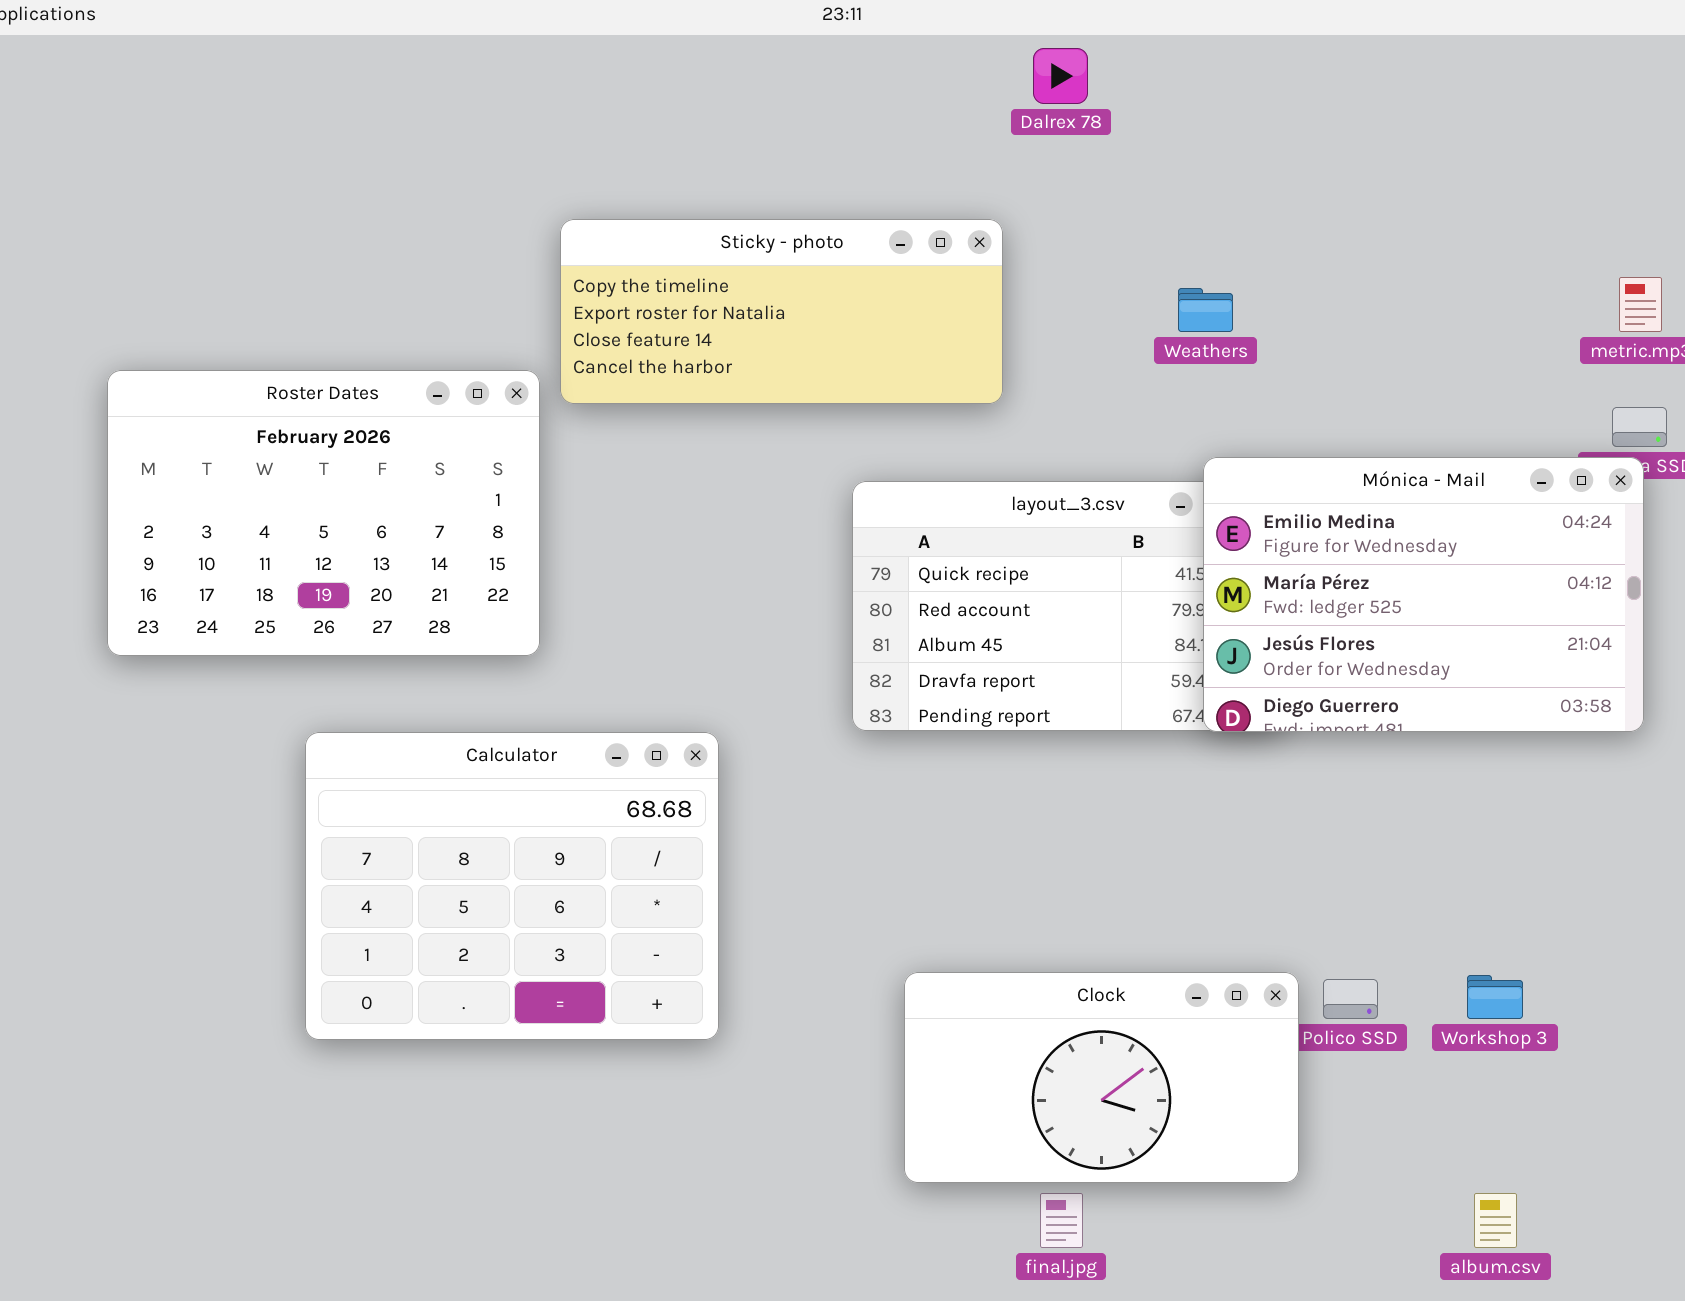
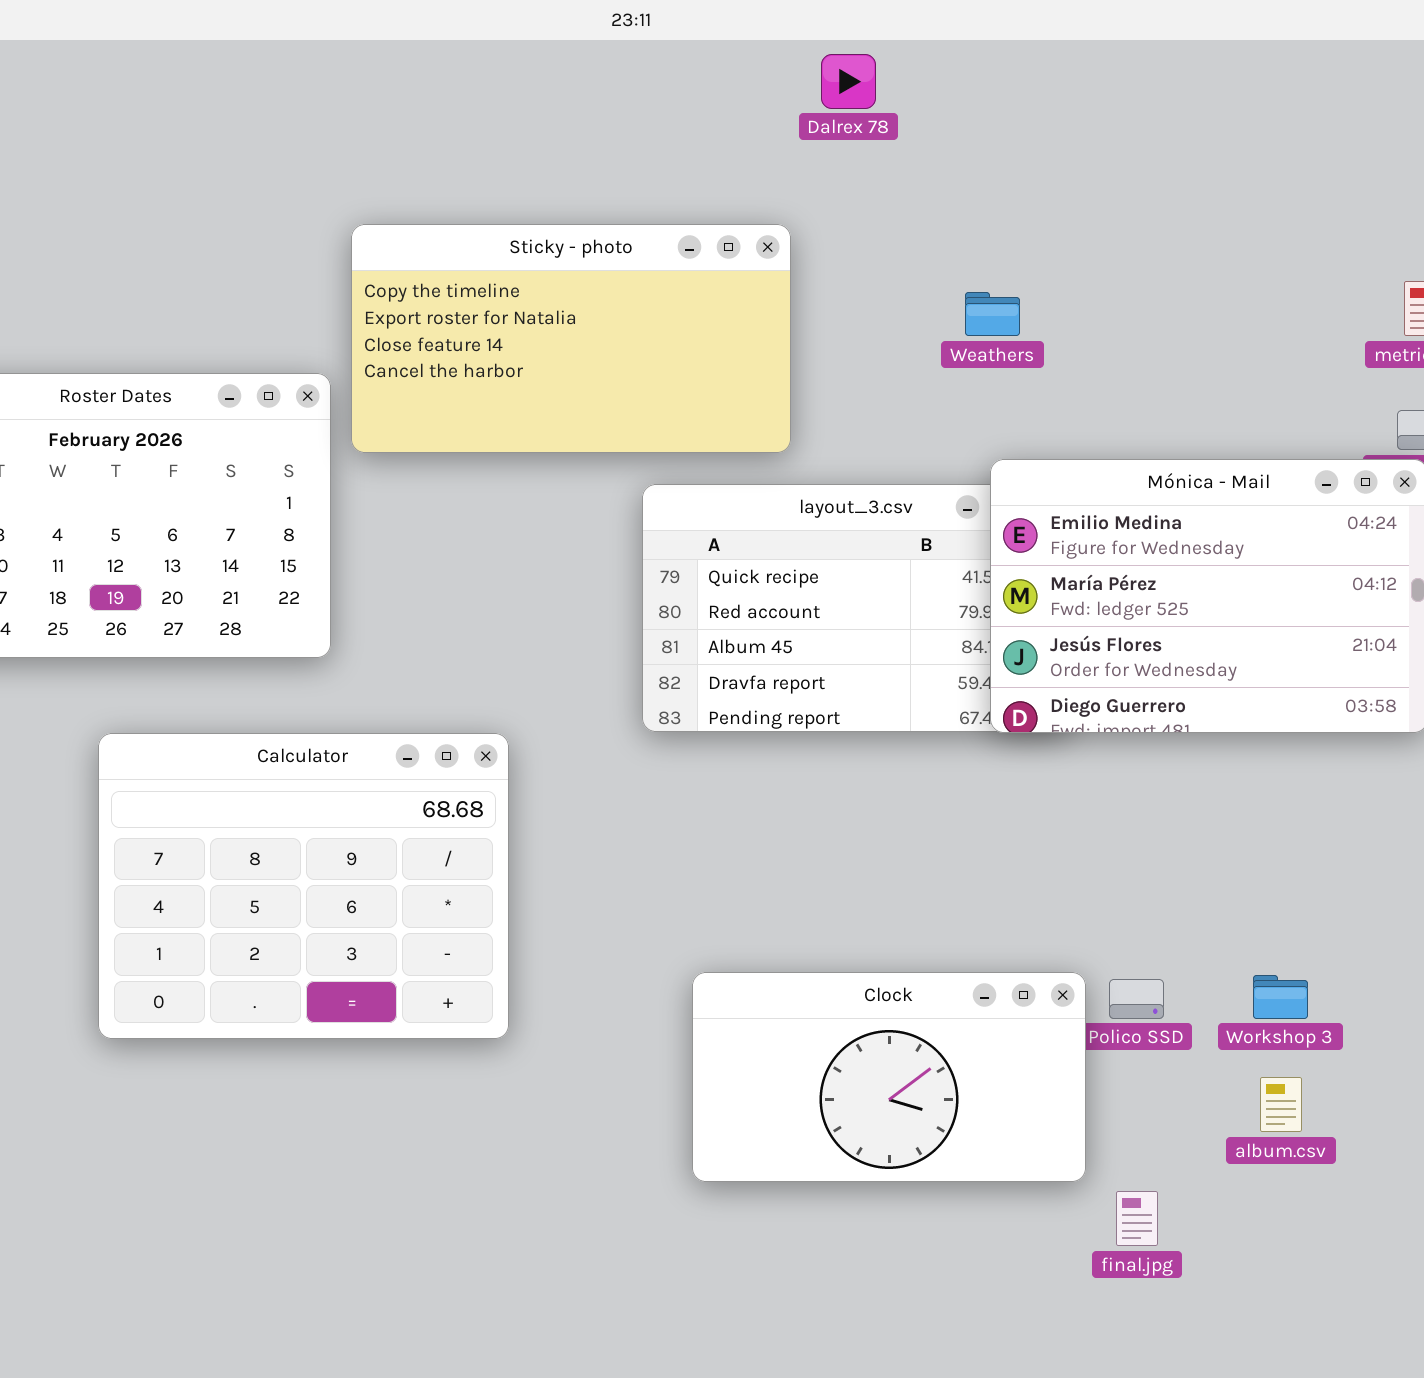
Sticky - photo: [560,219,1003,404] -> [351,224,791,453], resized
final.jpg: [1040,1193,1083,1248] -> [1116,1191,1158,1246], moved
album.csv: [1474,1193,1517,1248] -> [1260,1077,1302,1132], moved

